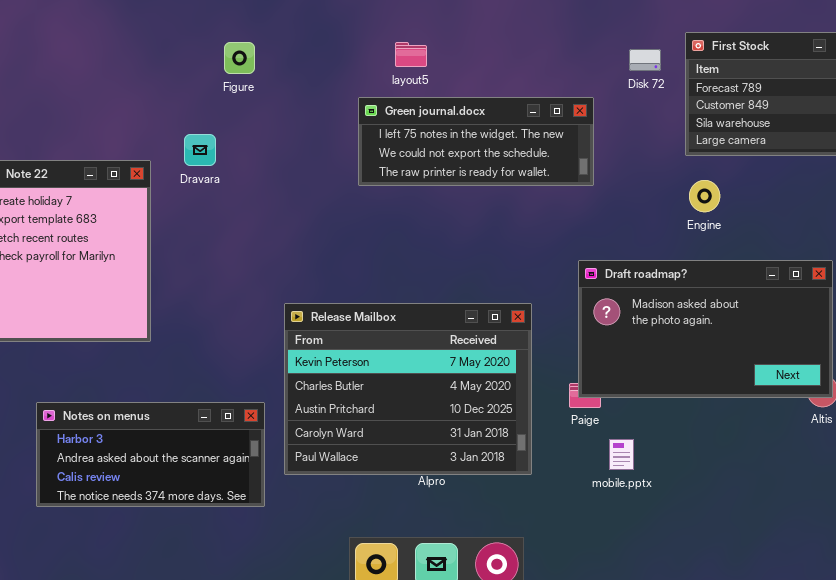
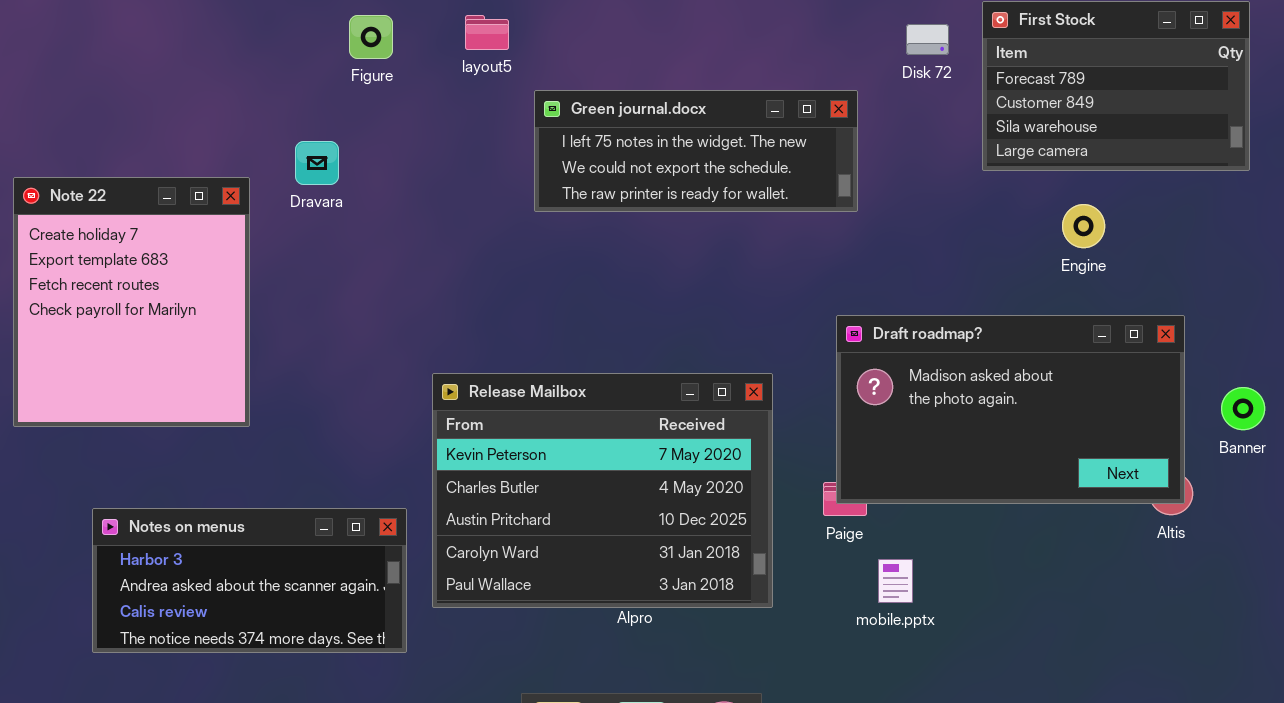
layout5: [395,42,427,67] -> [465,15,509,50], moved
Engine: [689,180,720,212] -> [1062,204,1105,248], moved

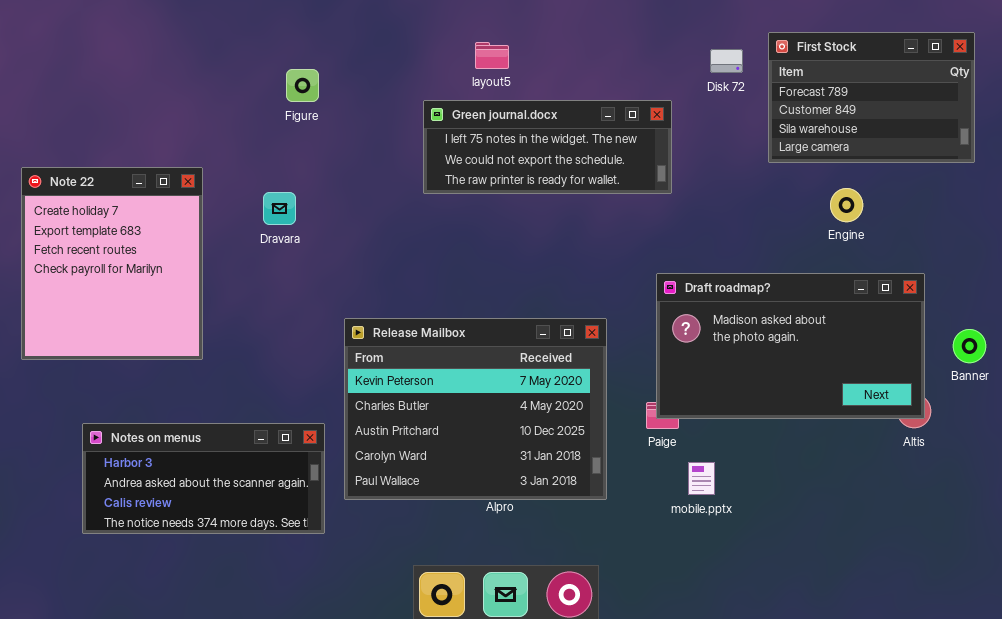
Figure: [349,15,393,59] -> [286,69,319,102], moved
layout5: [465,15,509,50] -> [475,42,509,69], moved
Dravara: [295,141,339,185] -> [263,192,296,225], moved

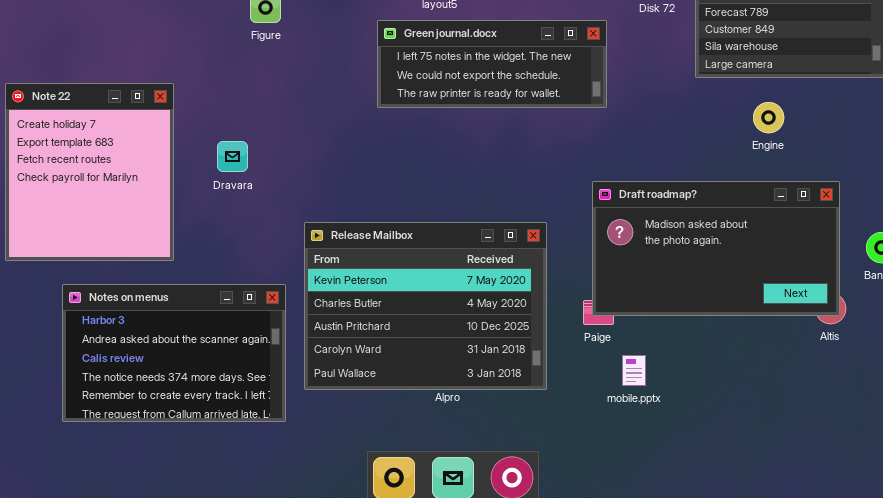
Dravara: [263,192,296,225] -> [217,141,248,172], moved
Notes on menus: [82,423,325,534] -> [62,284,286,422], resized

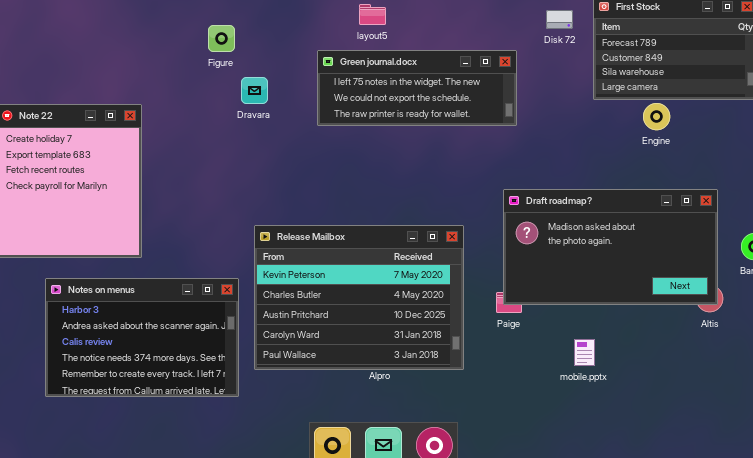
Engine: [753,102,784,133] -> [643,103,670,130], moved
Dravara: [217,141,248,172] -> [241,77,268,104], moved
mobile.pptx: [622,355,646,386] -> [574,339,595,366], moved

